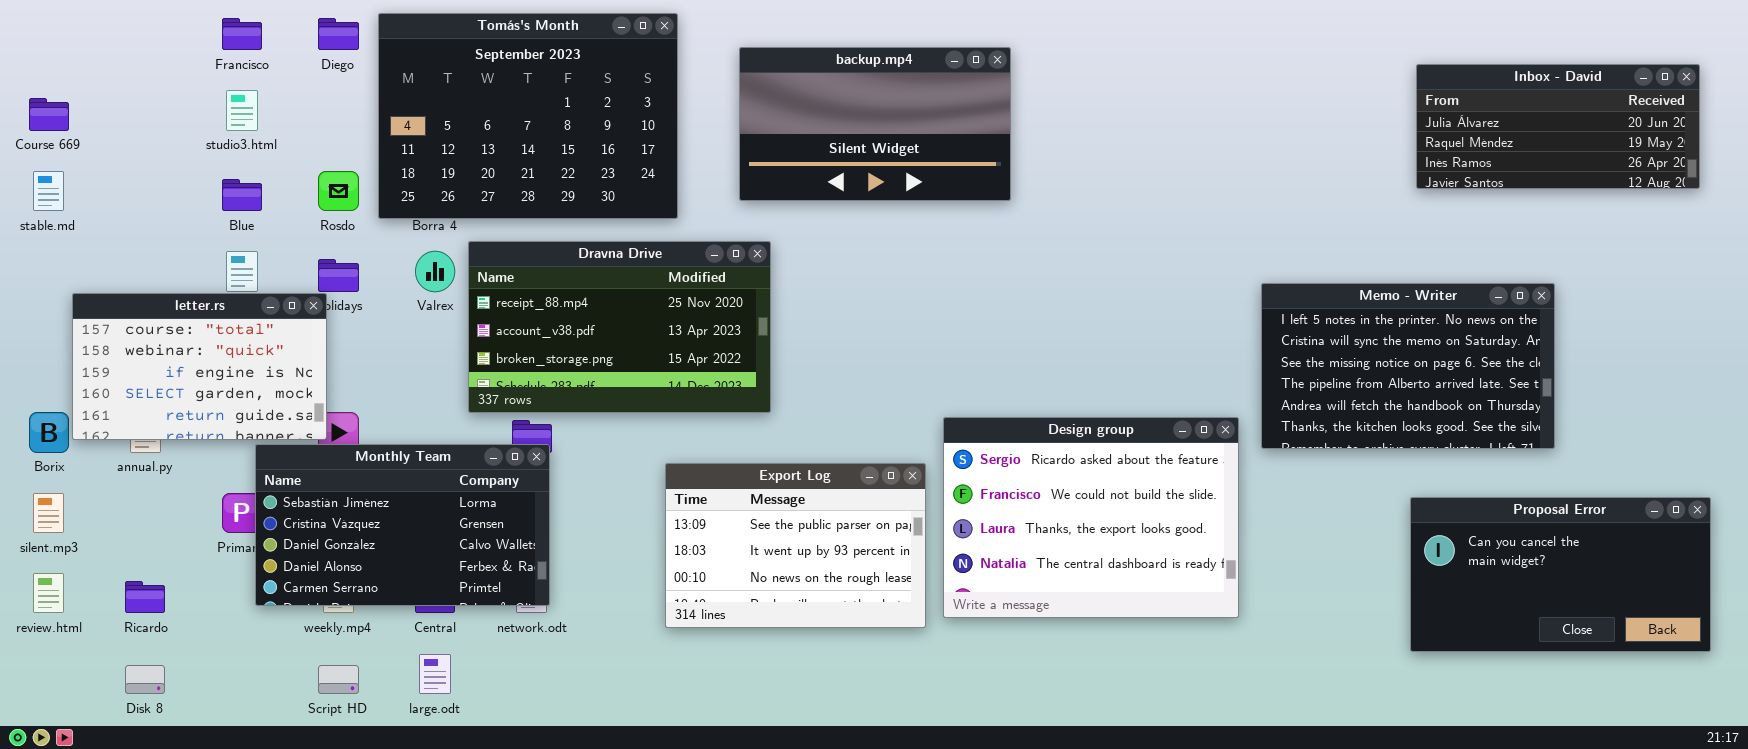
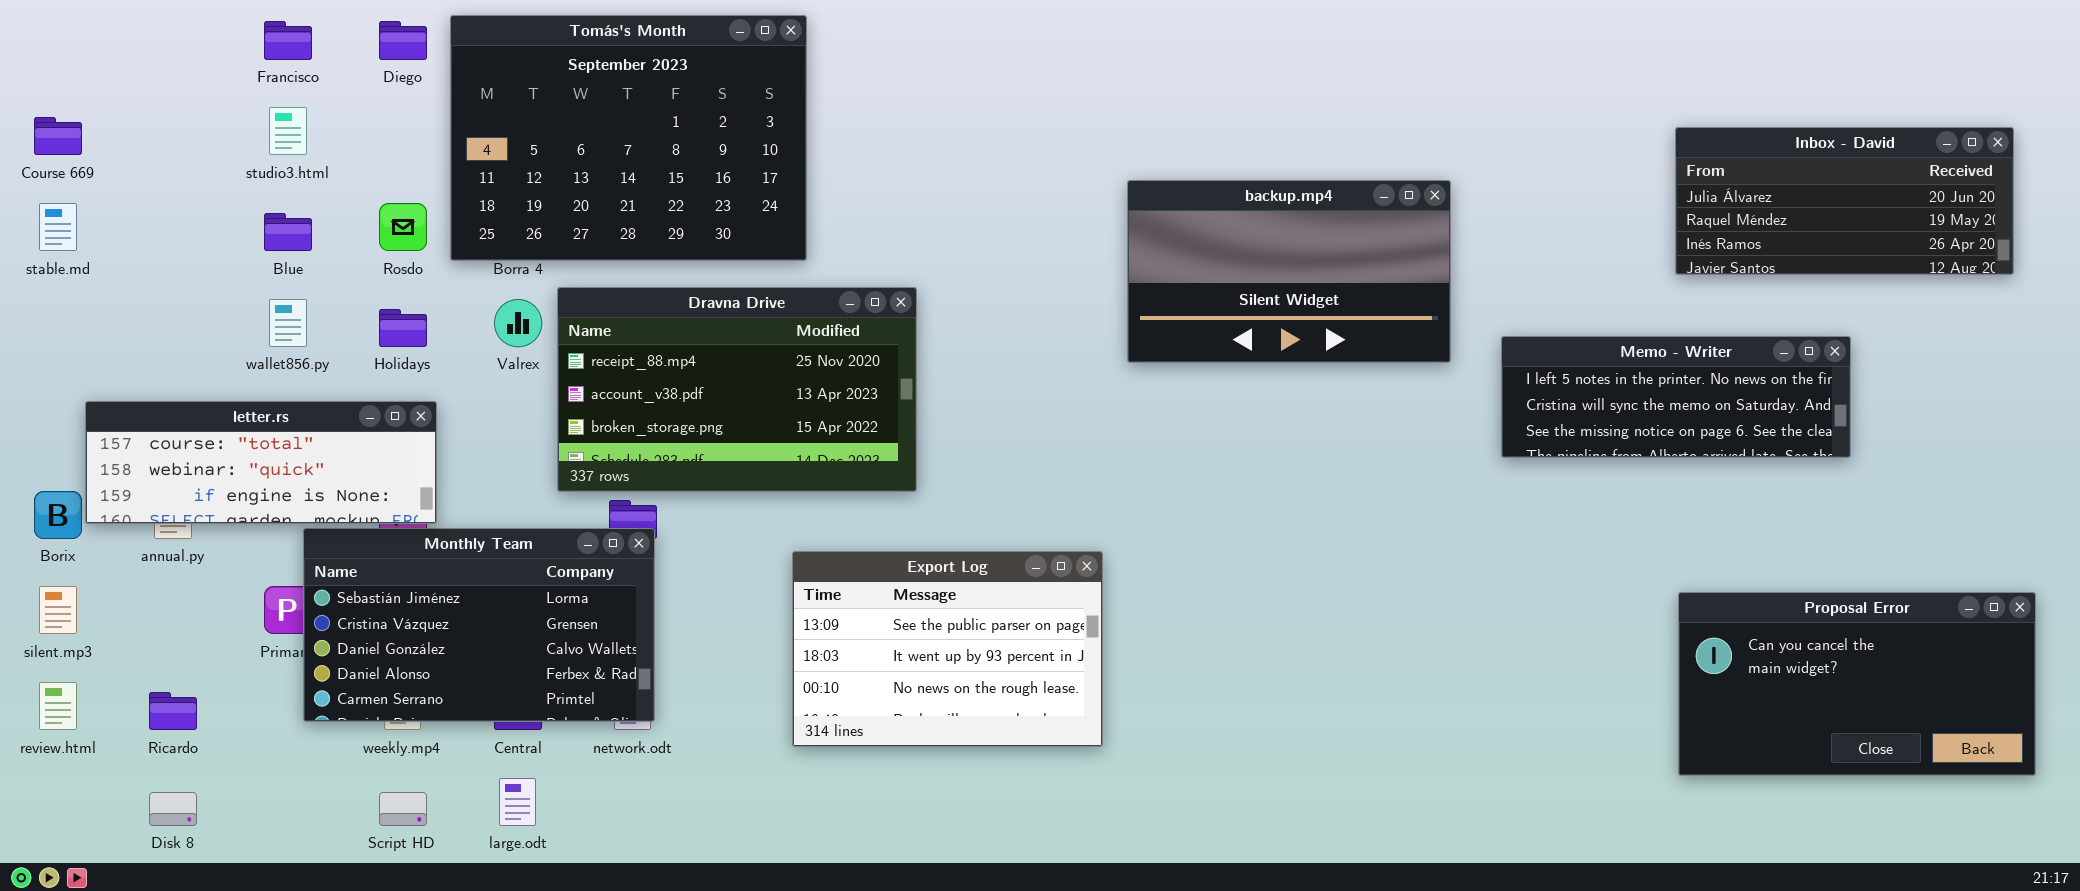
backup.mp4: [739,47,1011,201] -> [1127,180,1451,363], moved
Inbox - David: [1416,64,1700,189] -> [1675,127,2014,275], moved
Memo - Writer: [1261,283,1555,449] -> [1501,336,1851,458], resized
letter.rs: [72,293,327,440] -> [85,401,437,524], resized
Design group: [943,417,1239,618] -> none, closed

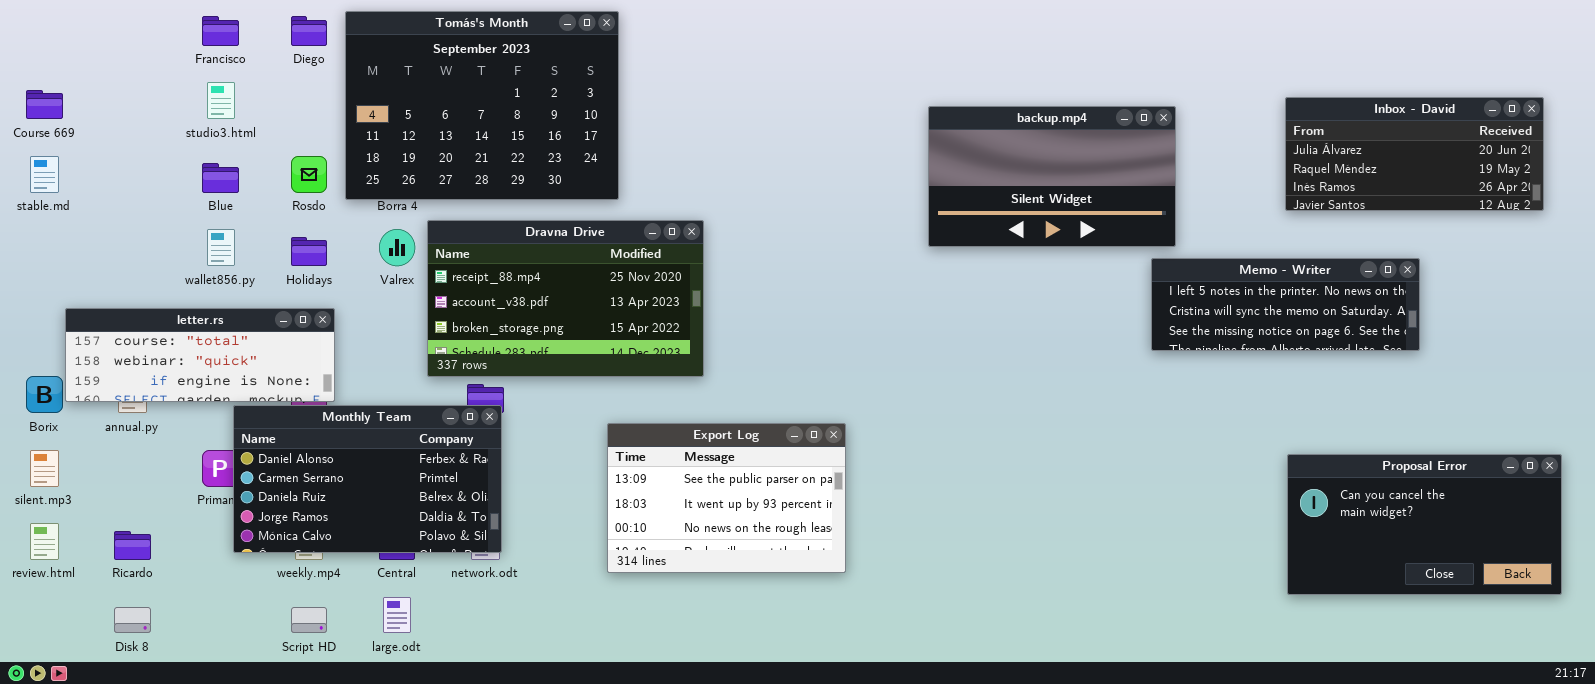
backup.mp4: [1127,180,1451,363] -> [928,106,1176,247], moved
Monthly Team: [303,528,655,722] -> [233,405,502,553], scrolled down 3 rows

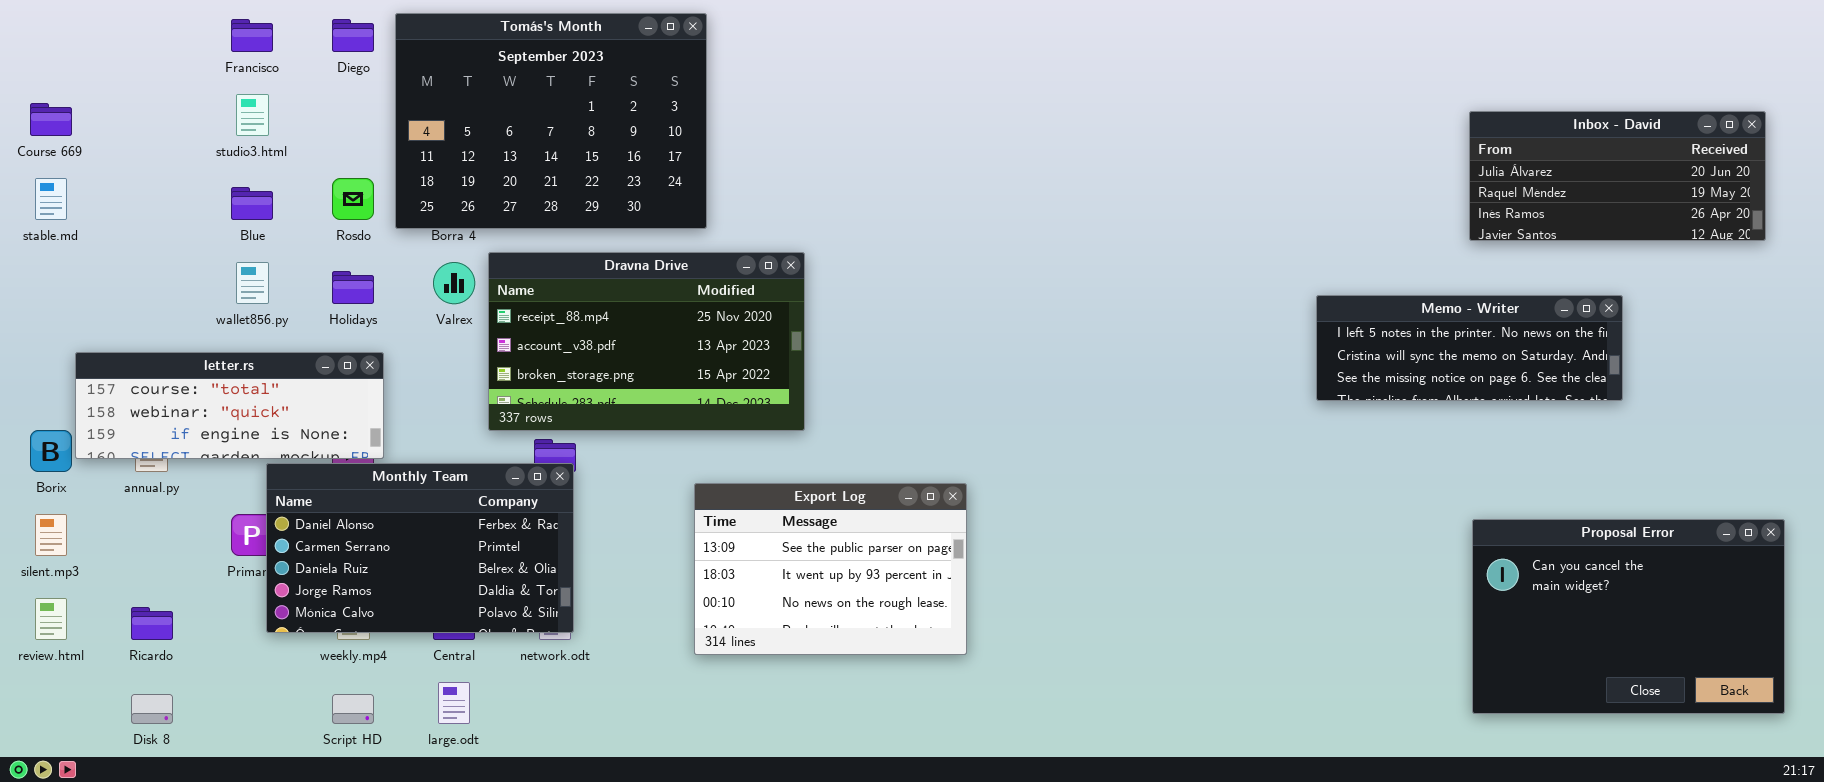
backup.mp4: [928,106,1176,247] -> none, closed
Proposal Error: [1287,454,1562,595] -> [1472,519,1785,714], resized

